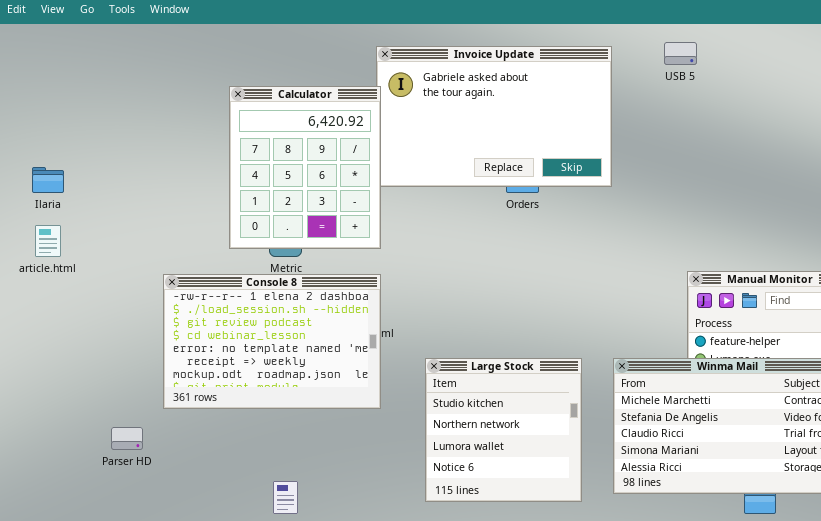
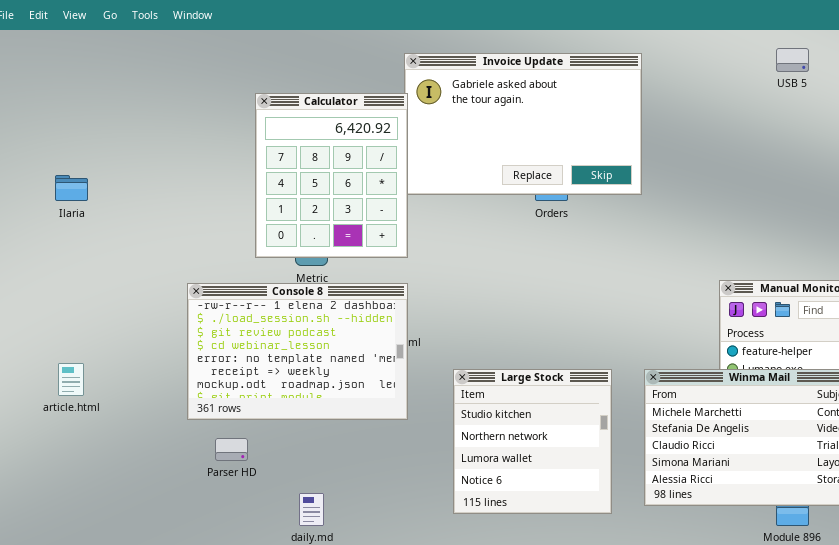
USB 5: [664,42,697,65] -> [776,48,809,72], moved
article.html: [35,225,61,257] -> [58,363,84,396], moved
Parser HD: [111,427,143,450] -> [215,438,248,461], moved

